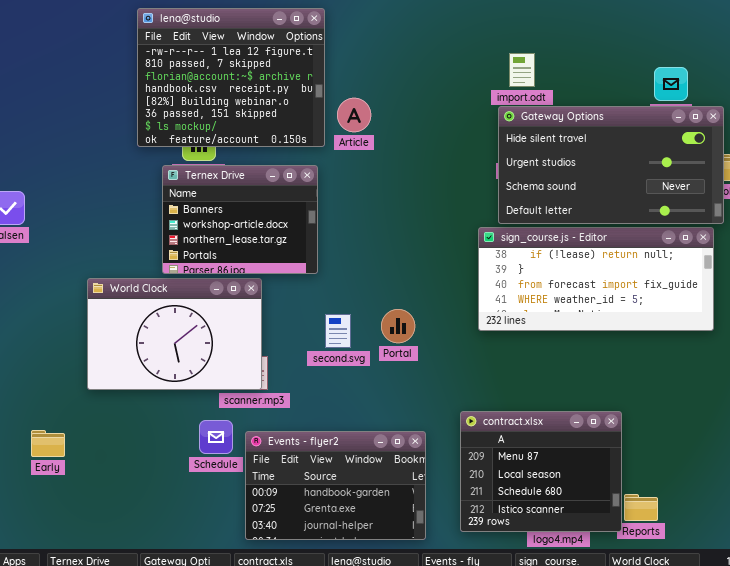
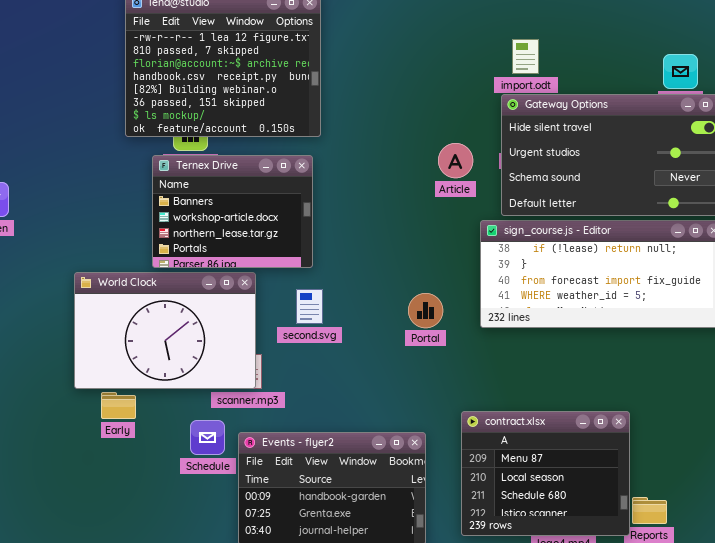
Article: [337,98,371,132] -> [438,143,473,178], moved
Portal: [381,309,415,343] -> [408,293,443,328], moved
second.svg: [325,314,351,348] -> [296,289,323,324], moved
Early: [31,430,65,457] -> [101,392,136,419], moved

